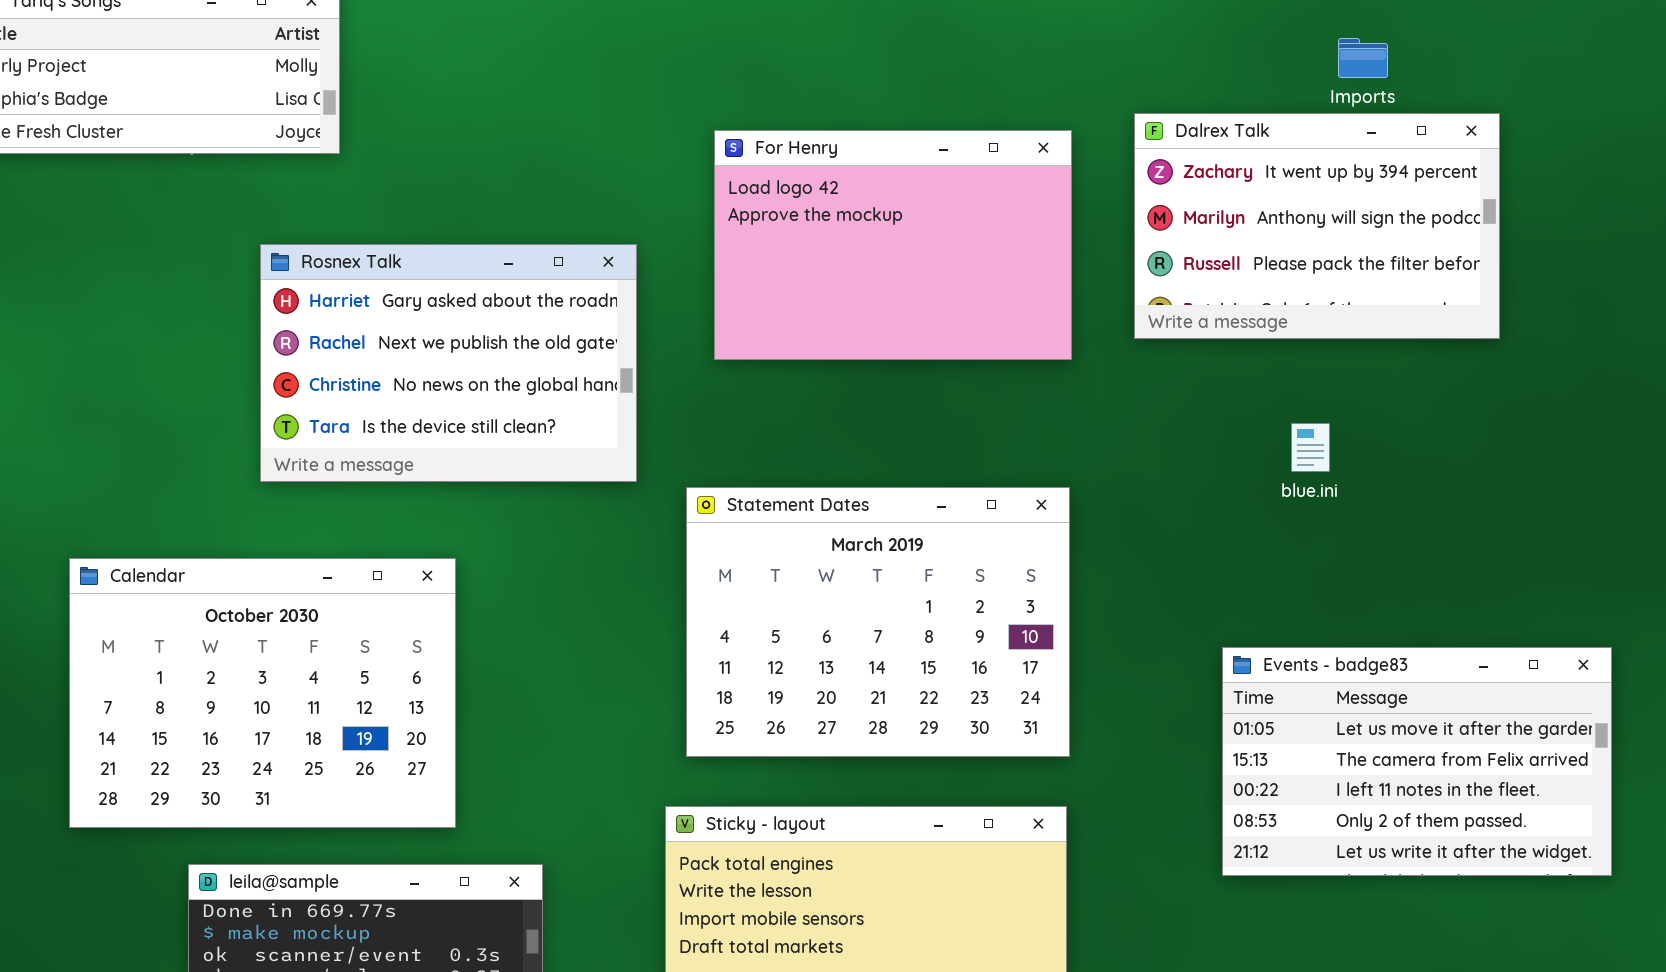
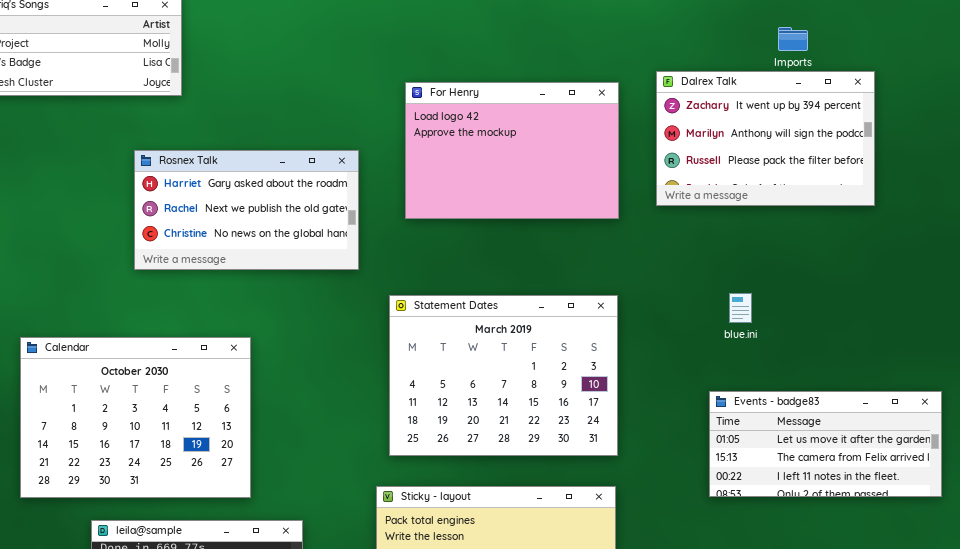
Rosnex Talk: [260,244,637,482] -> [134,150,359,270], resized
blue.ini: [1291,423,1330,472] -> [729,293,752,323], moved
Events - badge83: [1222,647,1612,876] -> [709,391,942,497], resized

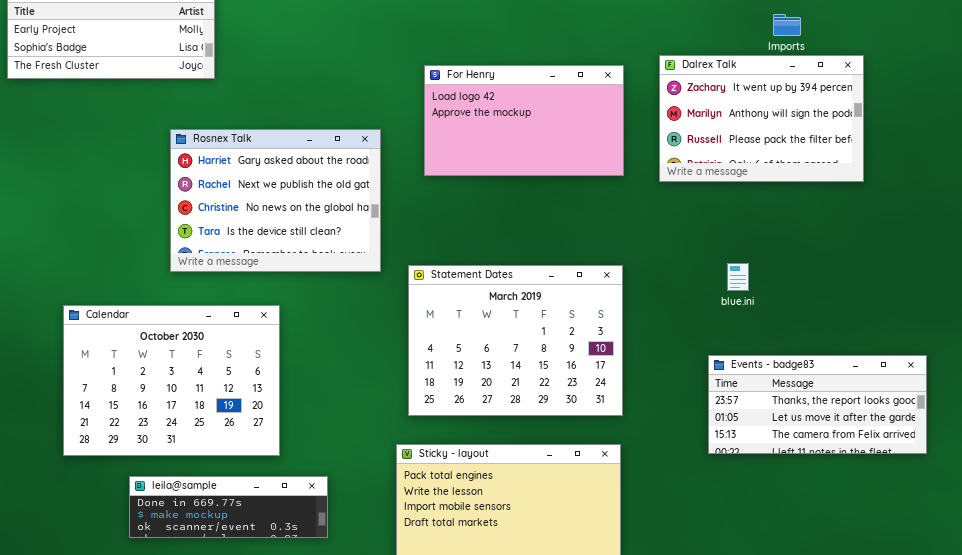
For Henry: [405,82,619,219] -> [424,65,624,176], resized
Rosnex Talk: [134,150,359,270] -> [170,129,381,272], resized
Events - badge83: [709,391,942,497] -> [708,355,927,454], scrolled up 1 row

